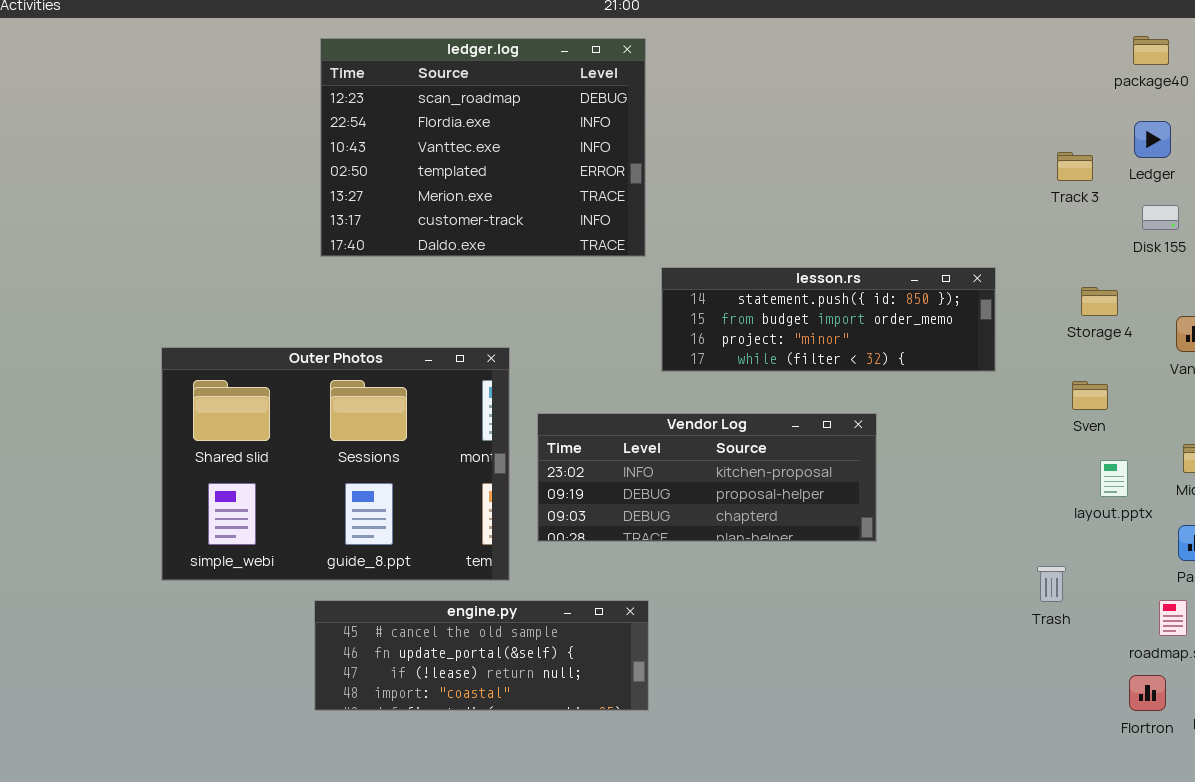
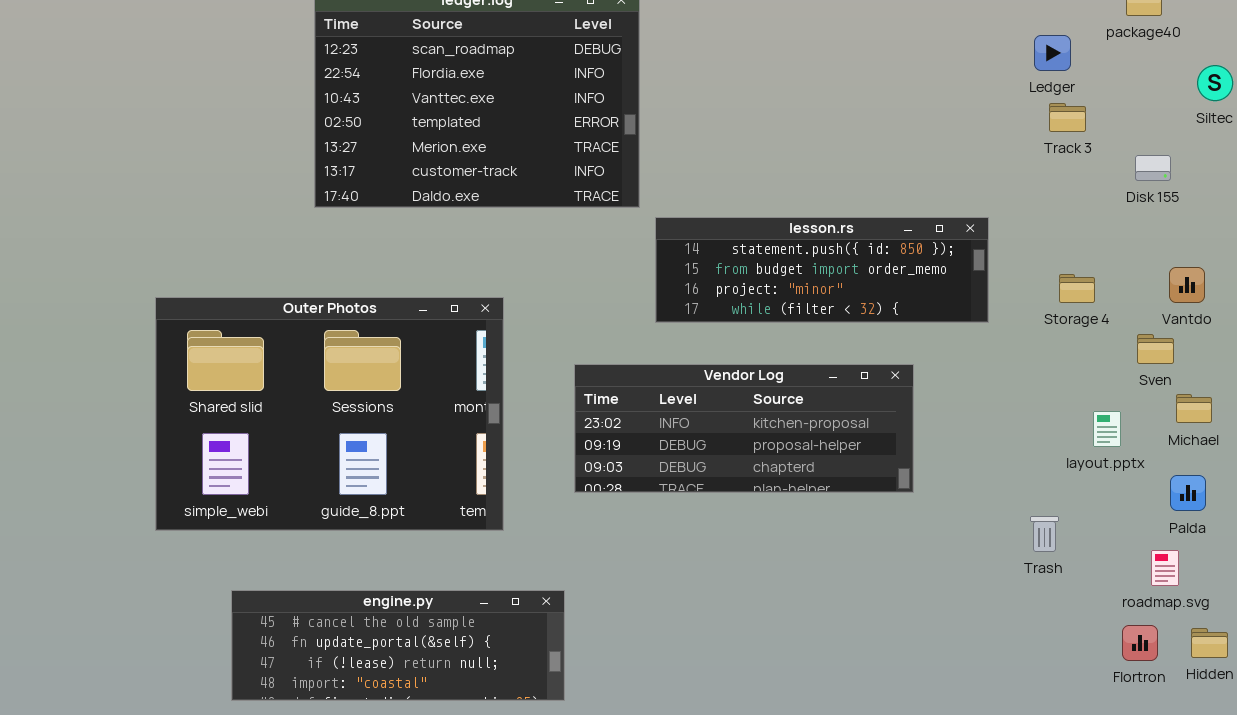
Ledger: [1134,121,1171,158] -> [1034,35,1071,71], moved
Storage 4: [1081,287,1118,316] -> [1059,274,1095,303], moved
Sven: [1072,381,1108,410] -> [1137,334,1174,364], moved
Vendor Log: [537,413,877,542] -> [574,364,914,493], moved
engine.py: [314,600,649,711] -> [231,590,565,701], moved

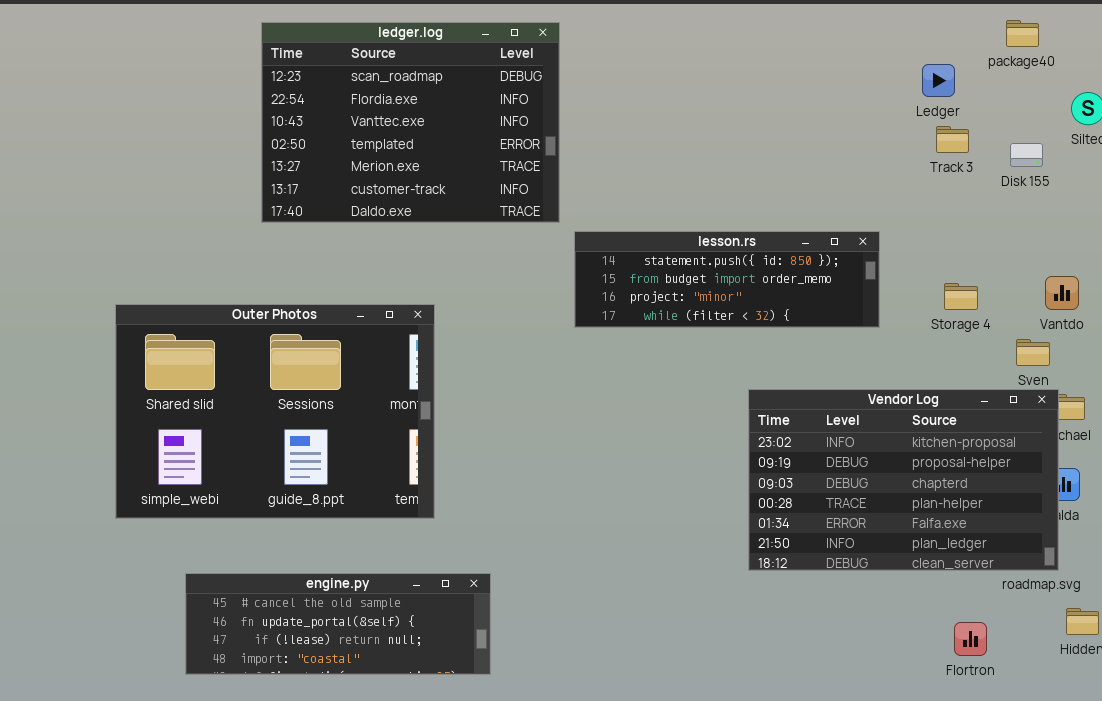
Disk 155: [1135,155,1171,181] -> [1010,143,1043,167], moved
Vendor Log: [574,364,914,493] -> [748,389,1059,571], moved, resized
Flortron: [1122,625,1158,661] -> [954,622,987,656], moved

